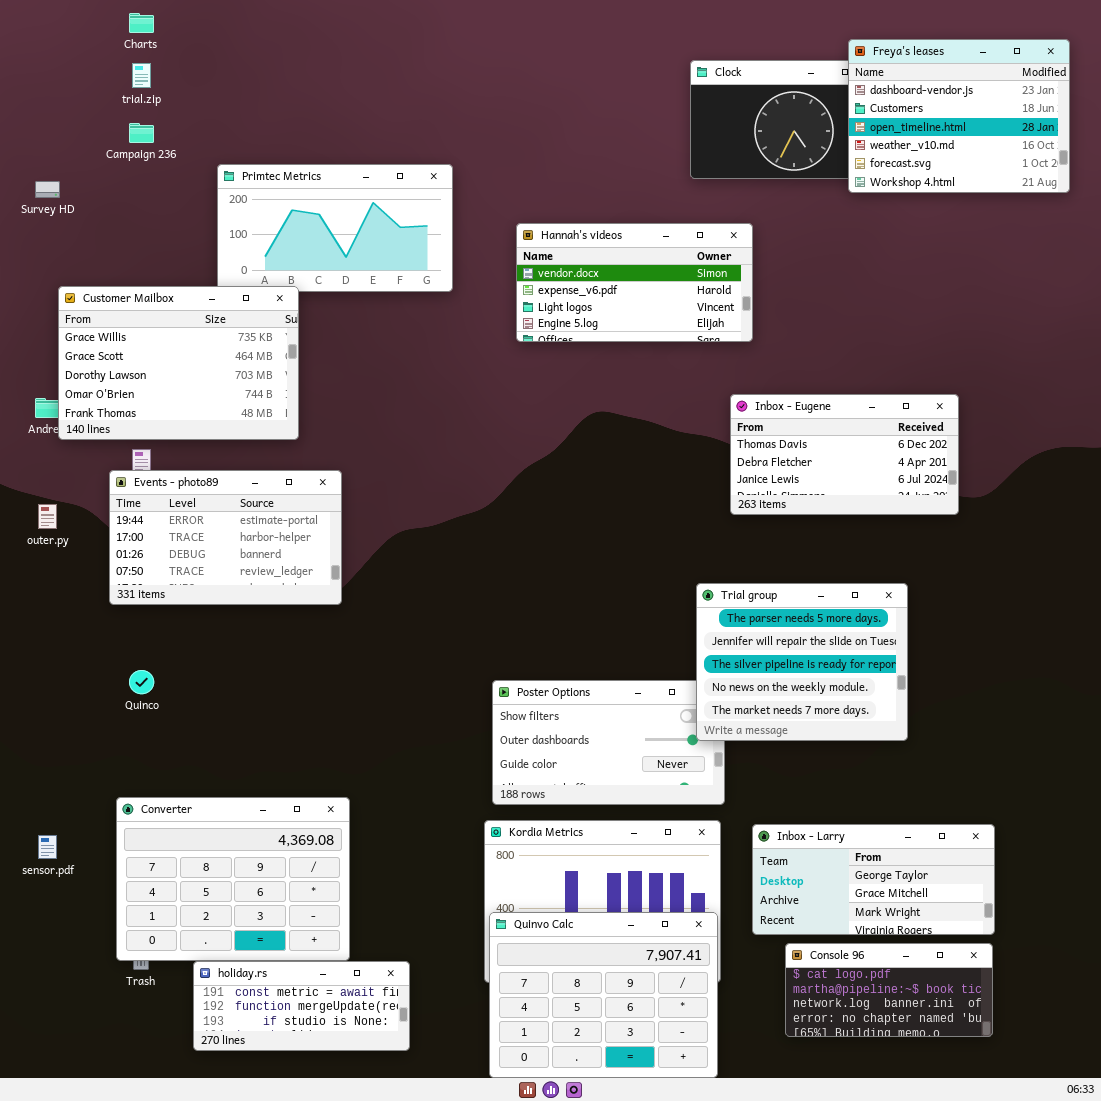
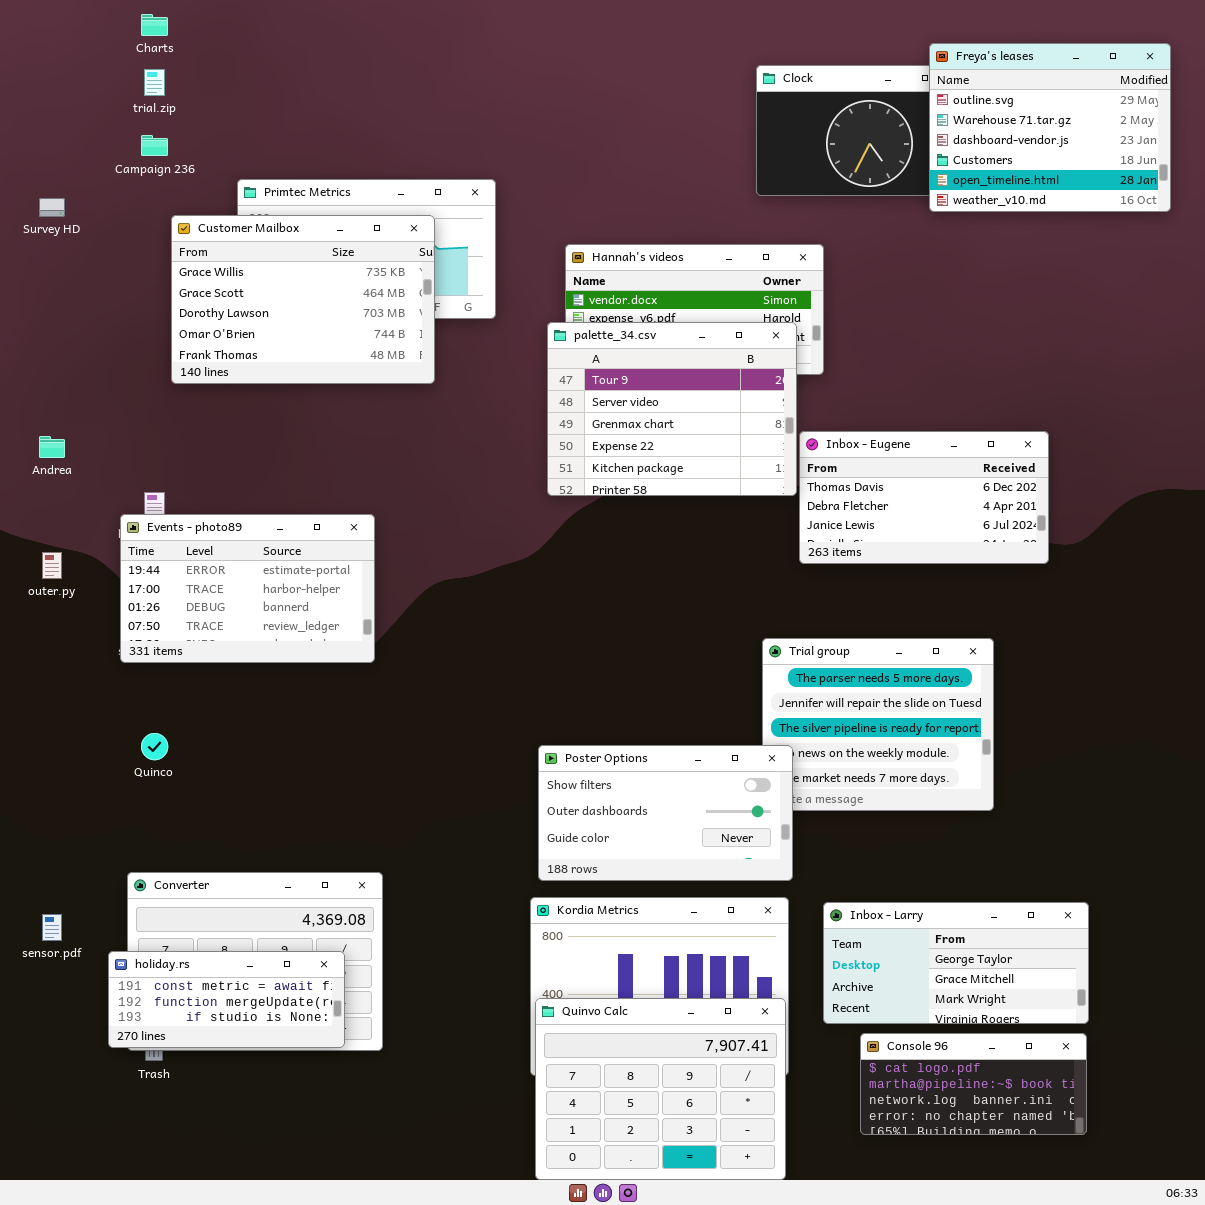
Freya's leases: [848,39,1070,193] -> [929,43,1171,212], scrolled up 2 rows
Customer Mailbox: [58,286,299,440] -> [171,215,435,384], moved
palette_34.csv: none -> [547,322,797,496], opened
Poster Options: [492,680,725,805] -> [538,745,793,881], raised
holiday.rs: [193,961,410,1051] -> [108,951,345,1048], moved

